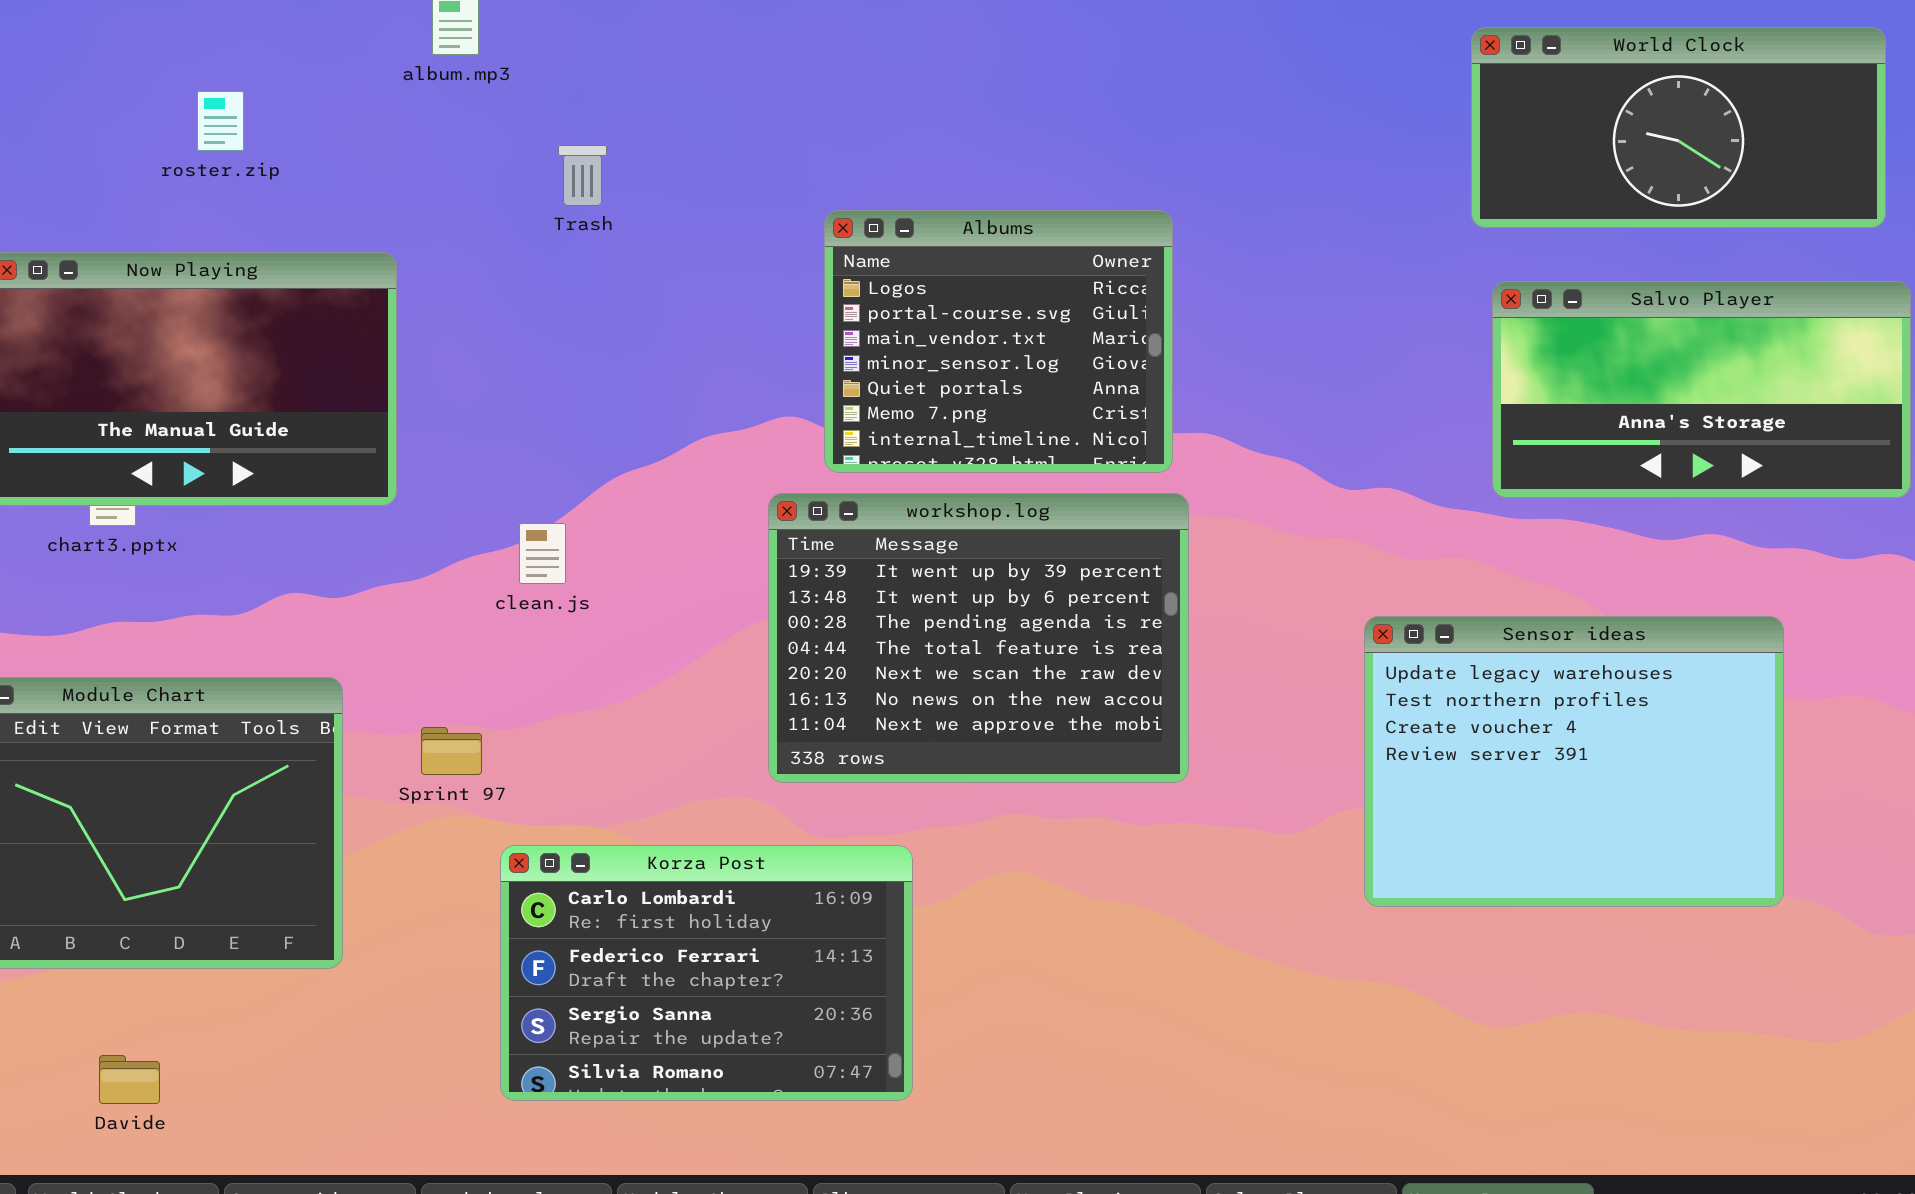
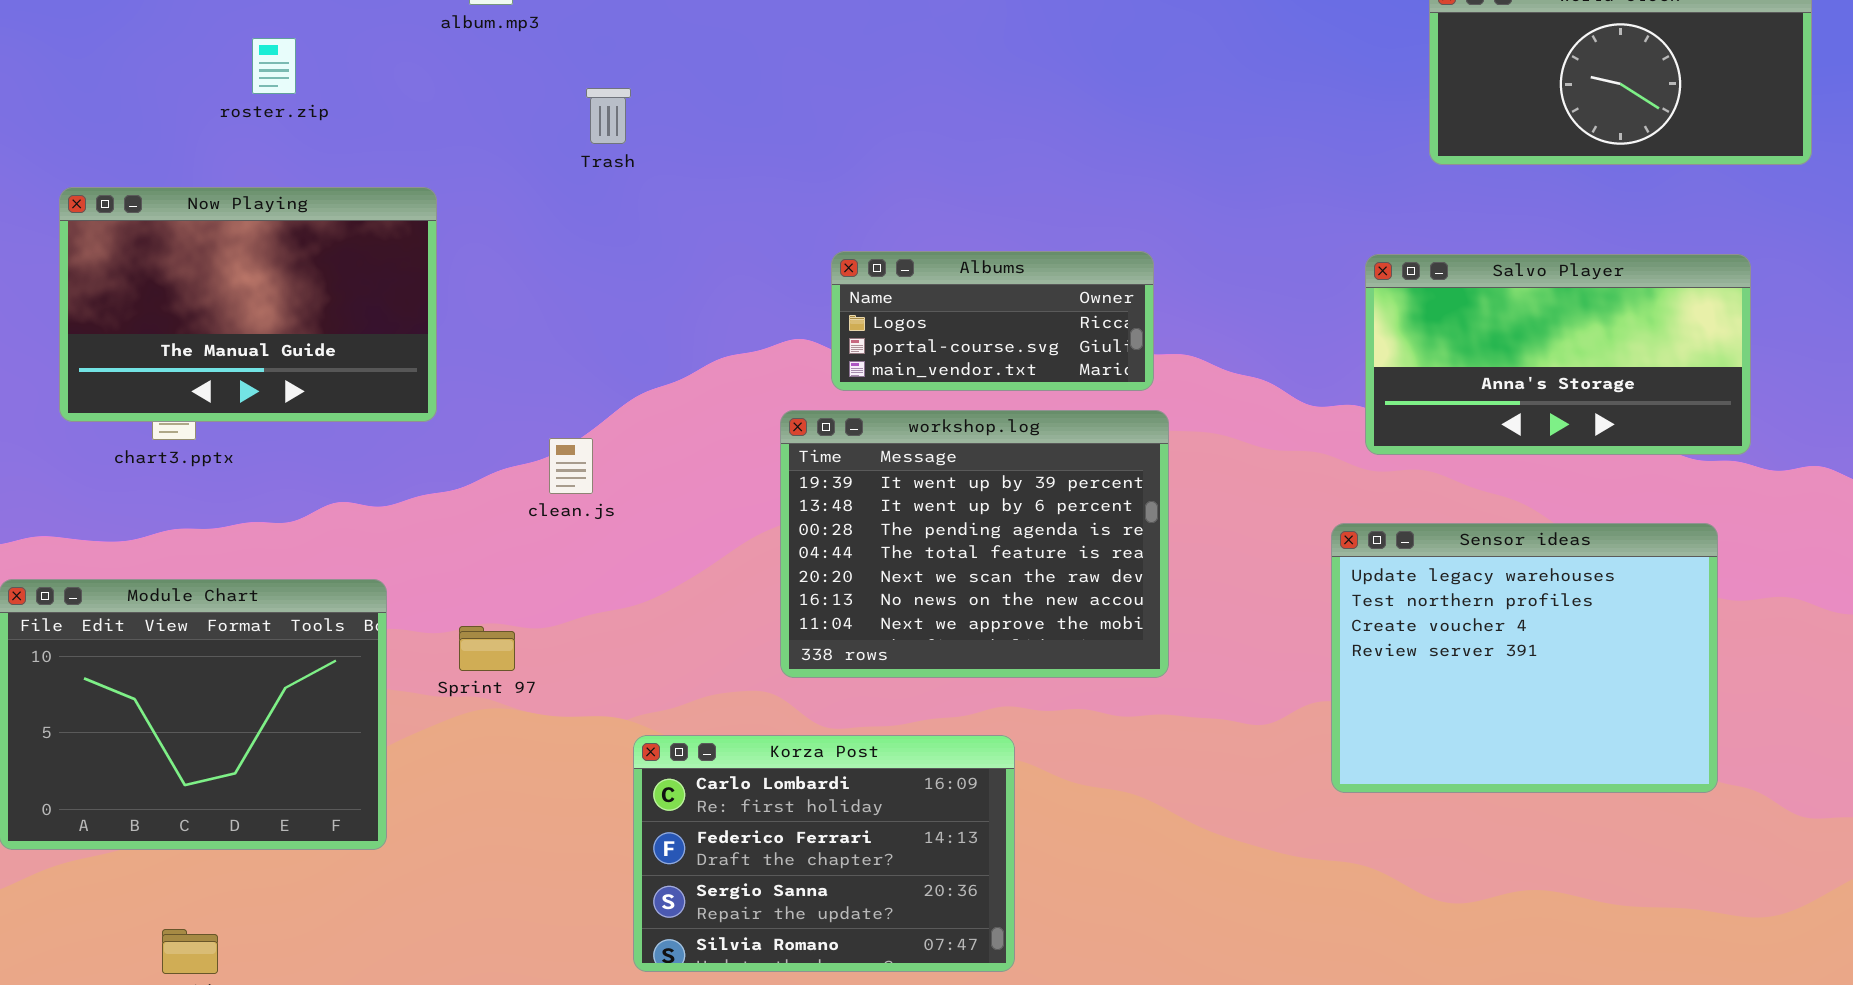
Albums: [824,210,1173,473] -> [831,251,1154,391], resized
Salvo Player: [1492,281,1911,498] -> [1365,254,1751,455], moved
Korza Post: [500,845,913,1101] -> [633,735,1015,972], moved

